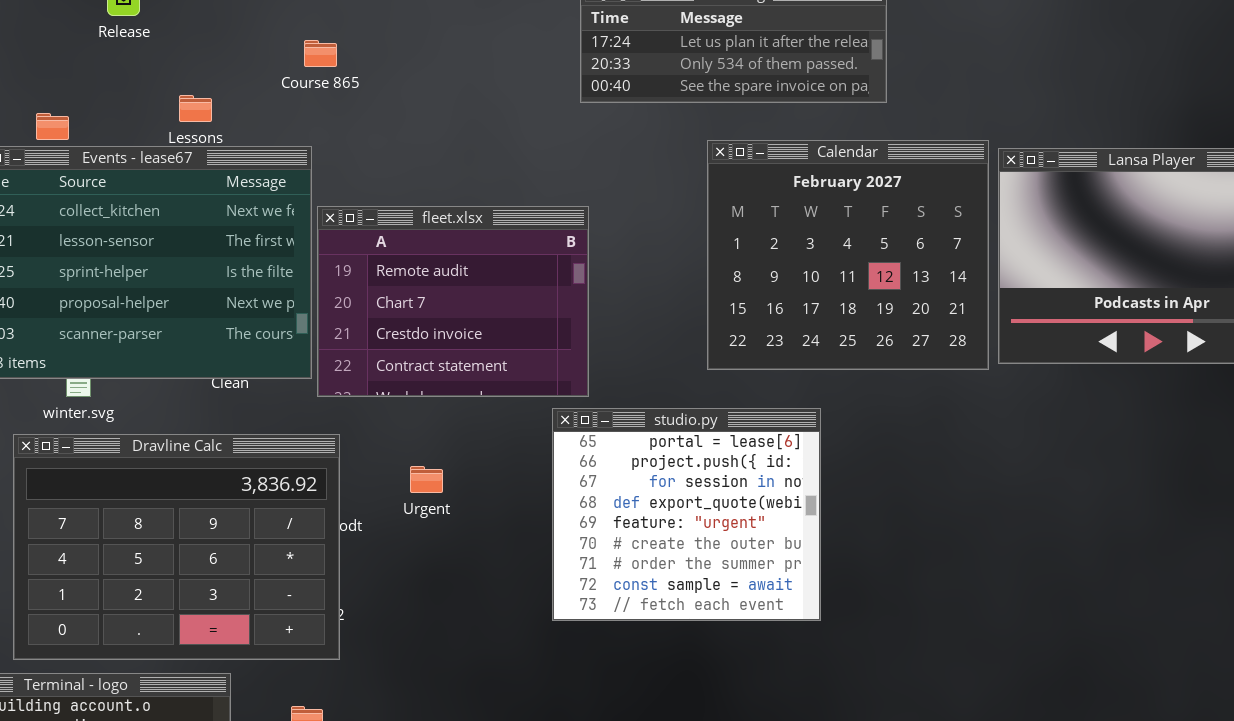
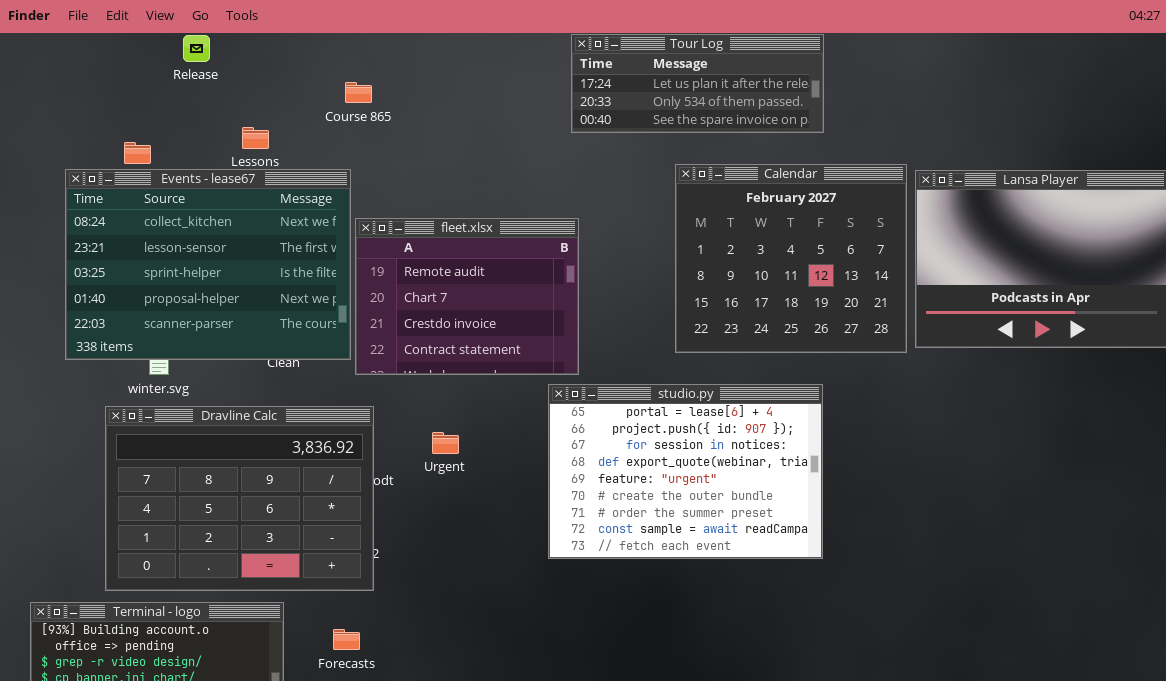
studio.py: [552,408,821,621] -> [548,384,823,559], resized

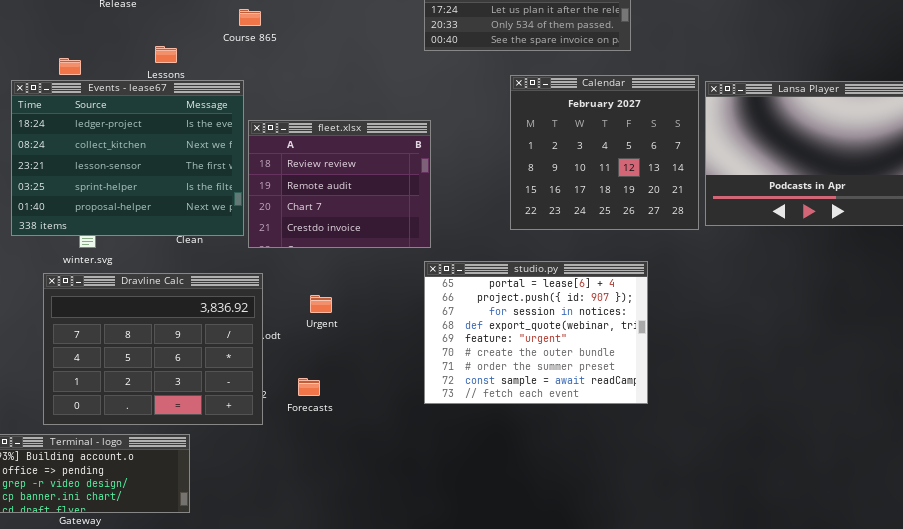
Events - lease67: [65,169,351,360] -> [11,80,244,236], scrolled up 1 row
fleet.xlsx: [355,218,579,375] -> [248,120,431,248], scrolled up 1 row
studio.py: [548,384,823,559] -> [424,261,648,404], moved
Forecasts: [333,629,360,650] -> [298,378,320,396], moved

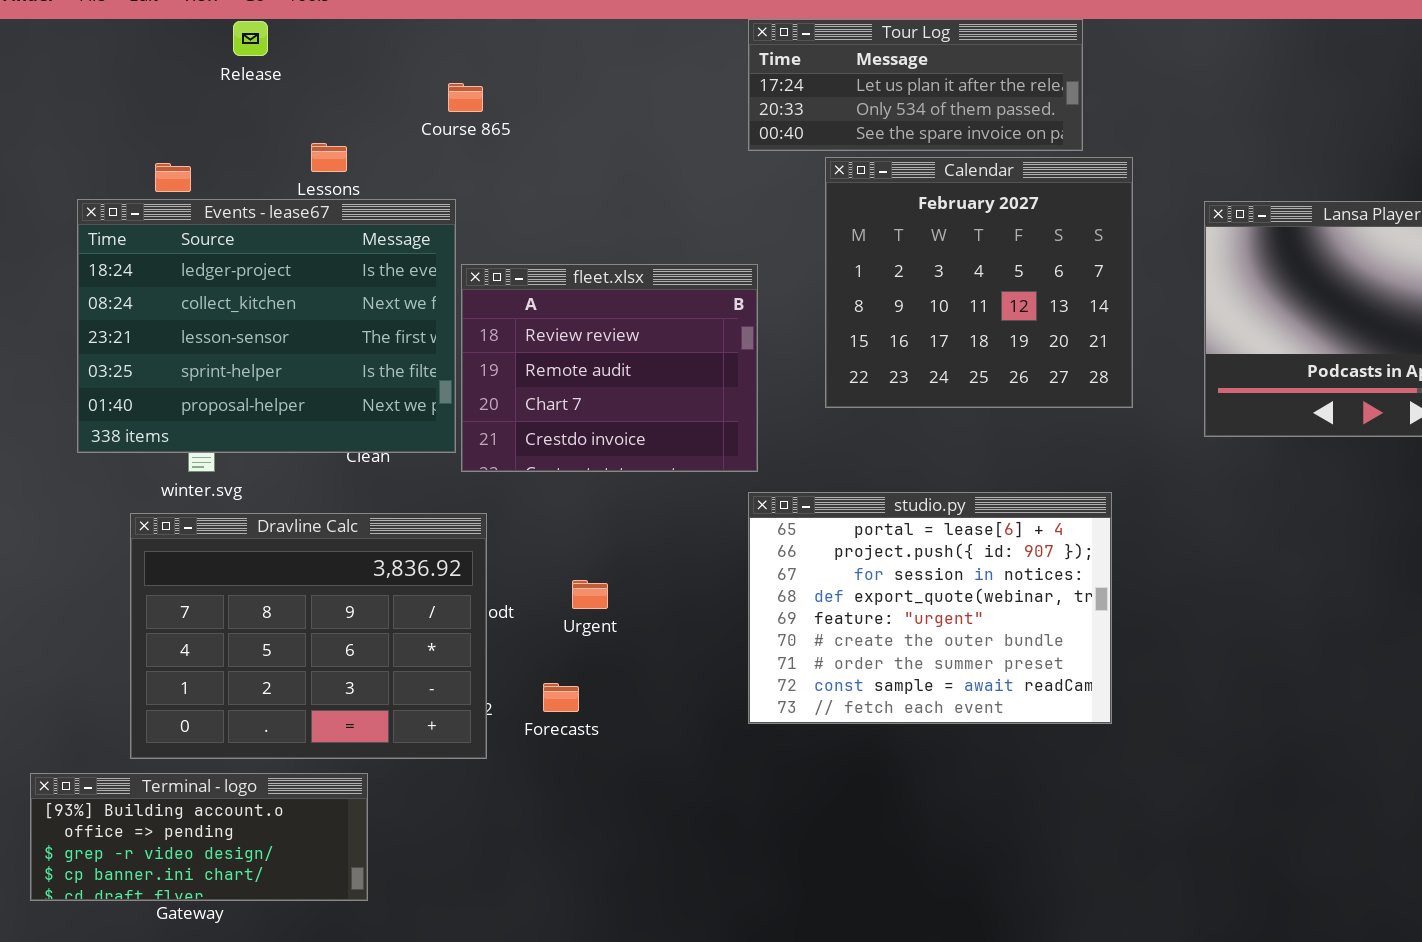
Calendar: [510,75,699,230] -> [825,157,1133,408], moved
Urgent: [310,295,332,313] -> [572,580,608,609], moved

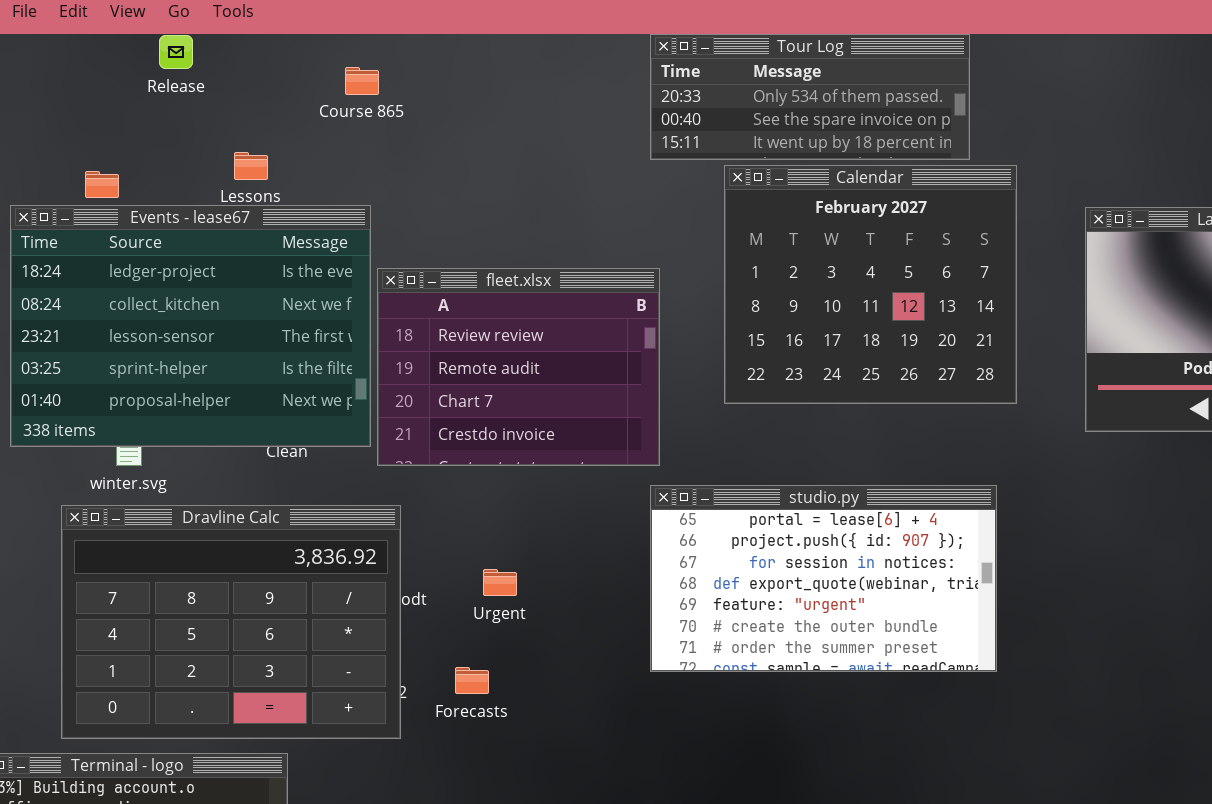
Tour Log: [748,19,1083,151] -> [650,34,970,160], scrolled down 1 row
Course 865: [448,83,483,112] -> [345,67,379,95], moved
studio.py: [748,492,1112,724] -> [650,485,997,672], resized

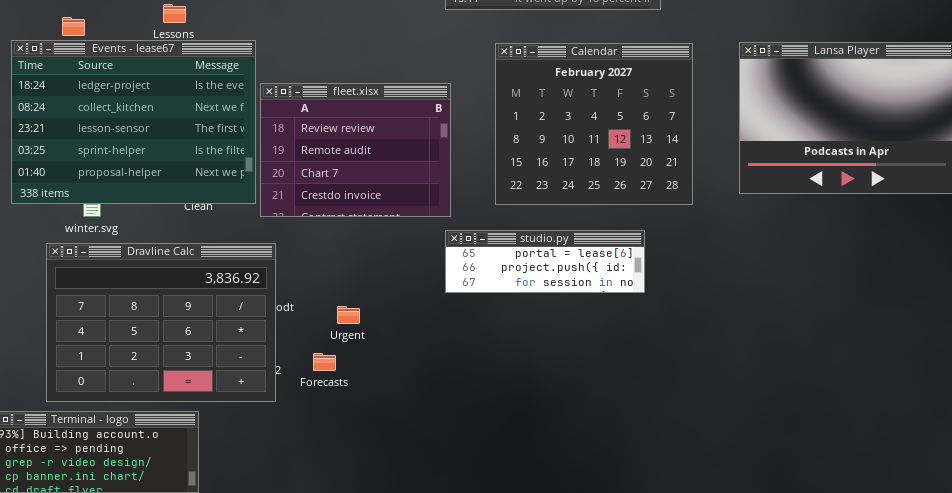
Calendar: [724,165,1017,404] -> [495,43,693,205], moved
studio.py: [650,485,997,672] -> [445,230,645,293], resized
Urgent: [483,569,517,596] -> [337,306,360,324], moved

